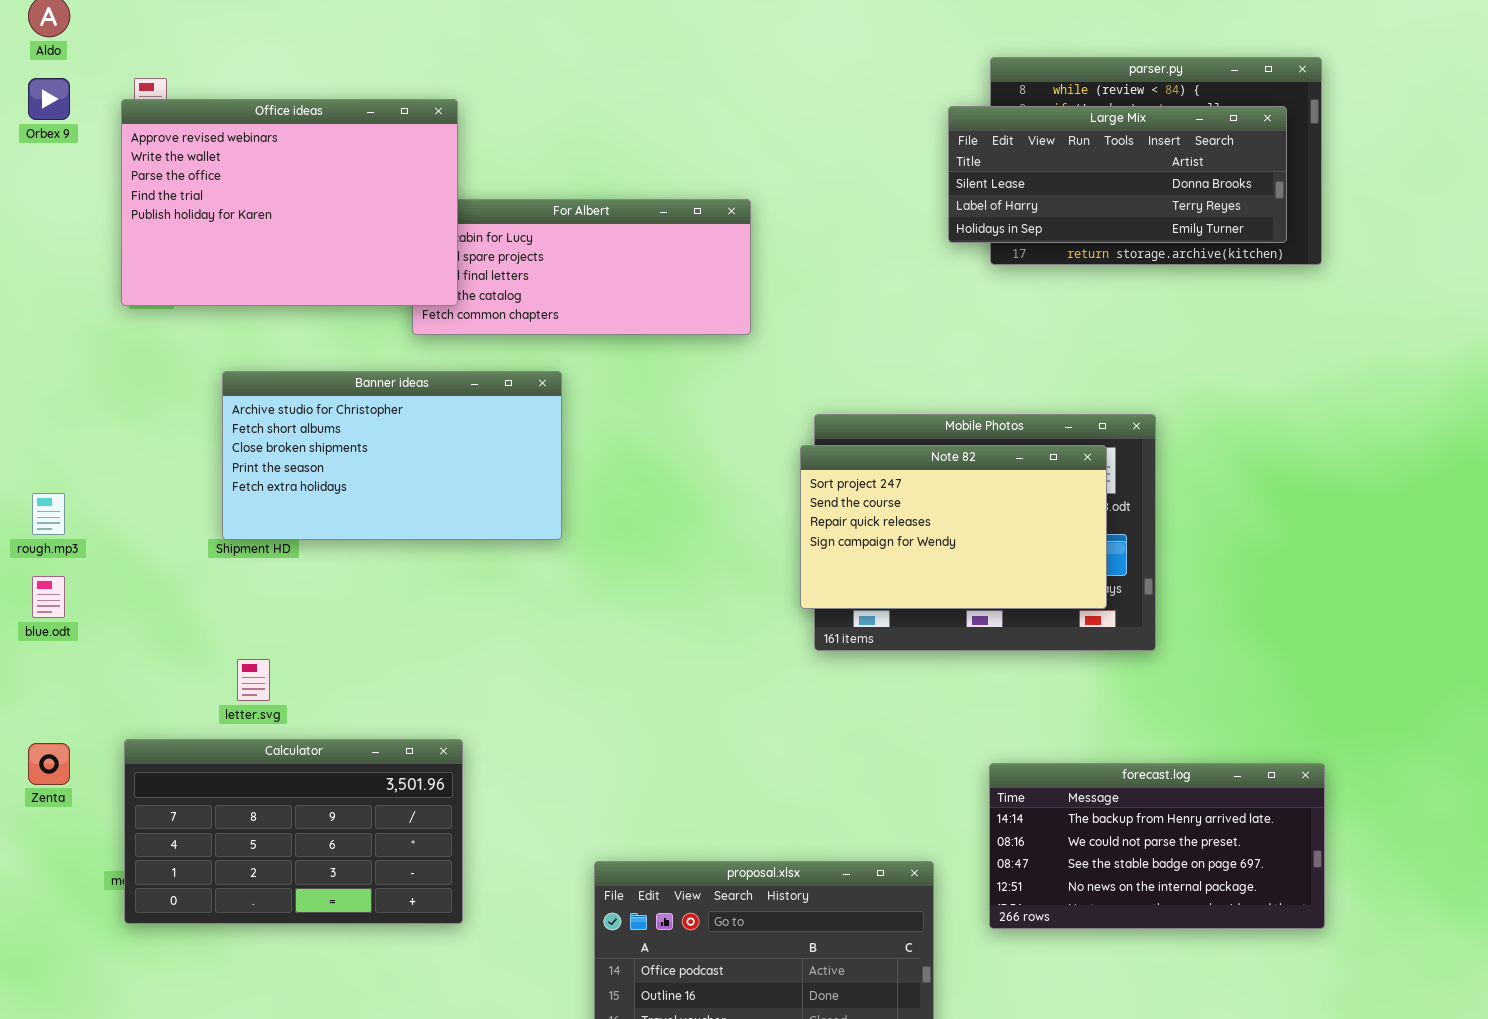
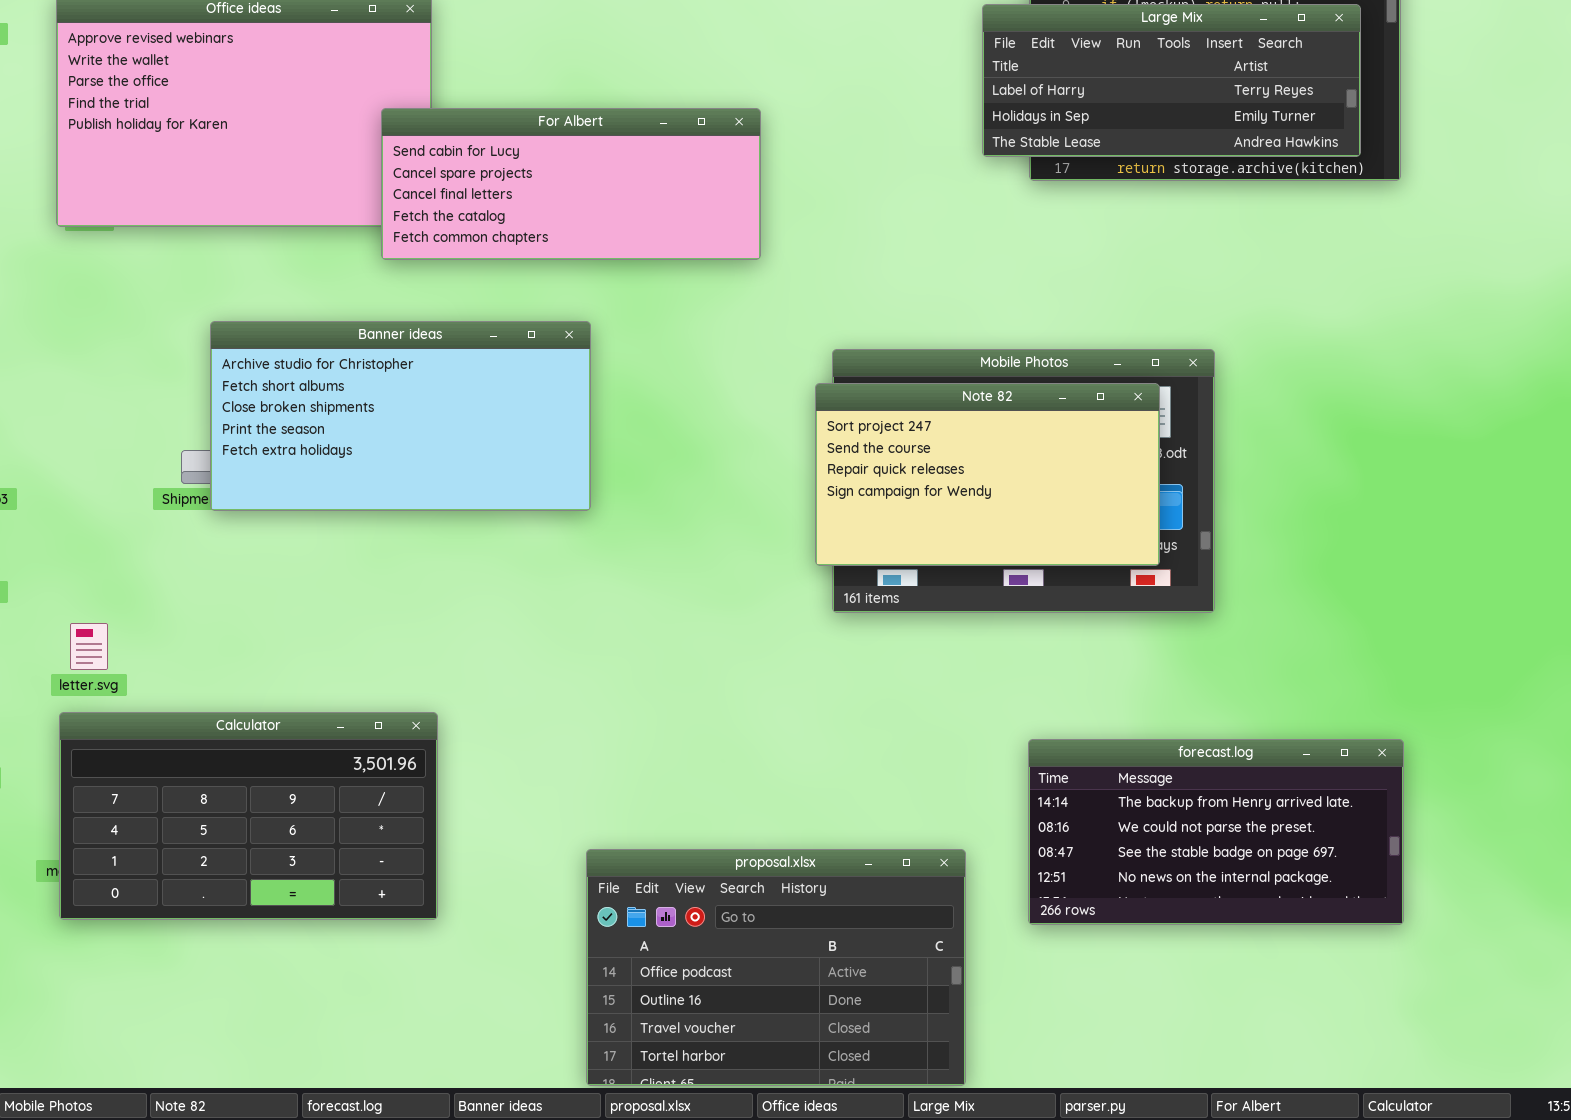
Large Mix: [948,106,1287,243] -> [982,4,1361,157], scrolled down 1 row
For Albert: [412,199,751,335] -> [381,108,761,260], raised
Banner ideas: [222,371,562,540] -> [210,321,591,511], moved
letter.svg: [237,659,270,701] -> [70,623,108,670], moved

